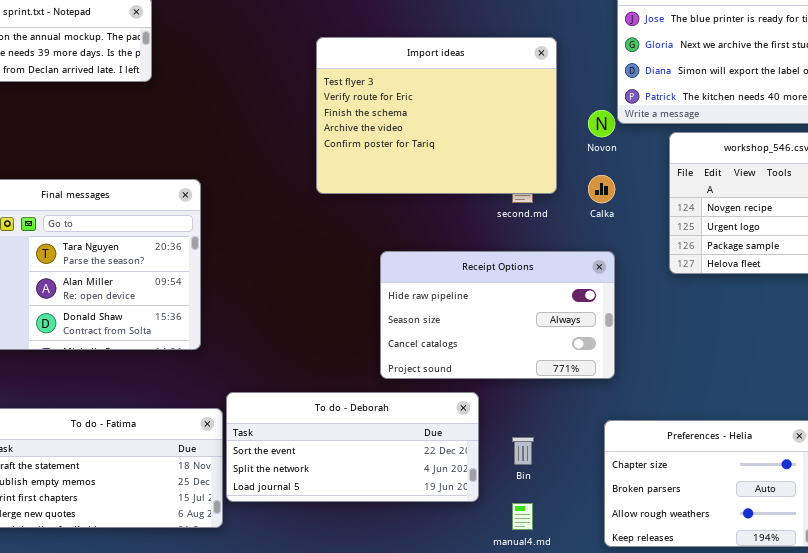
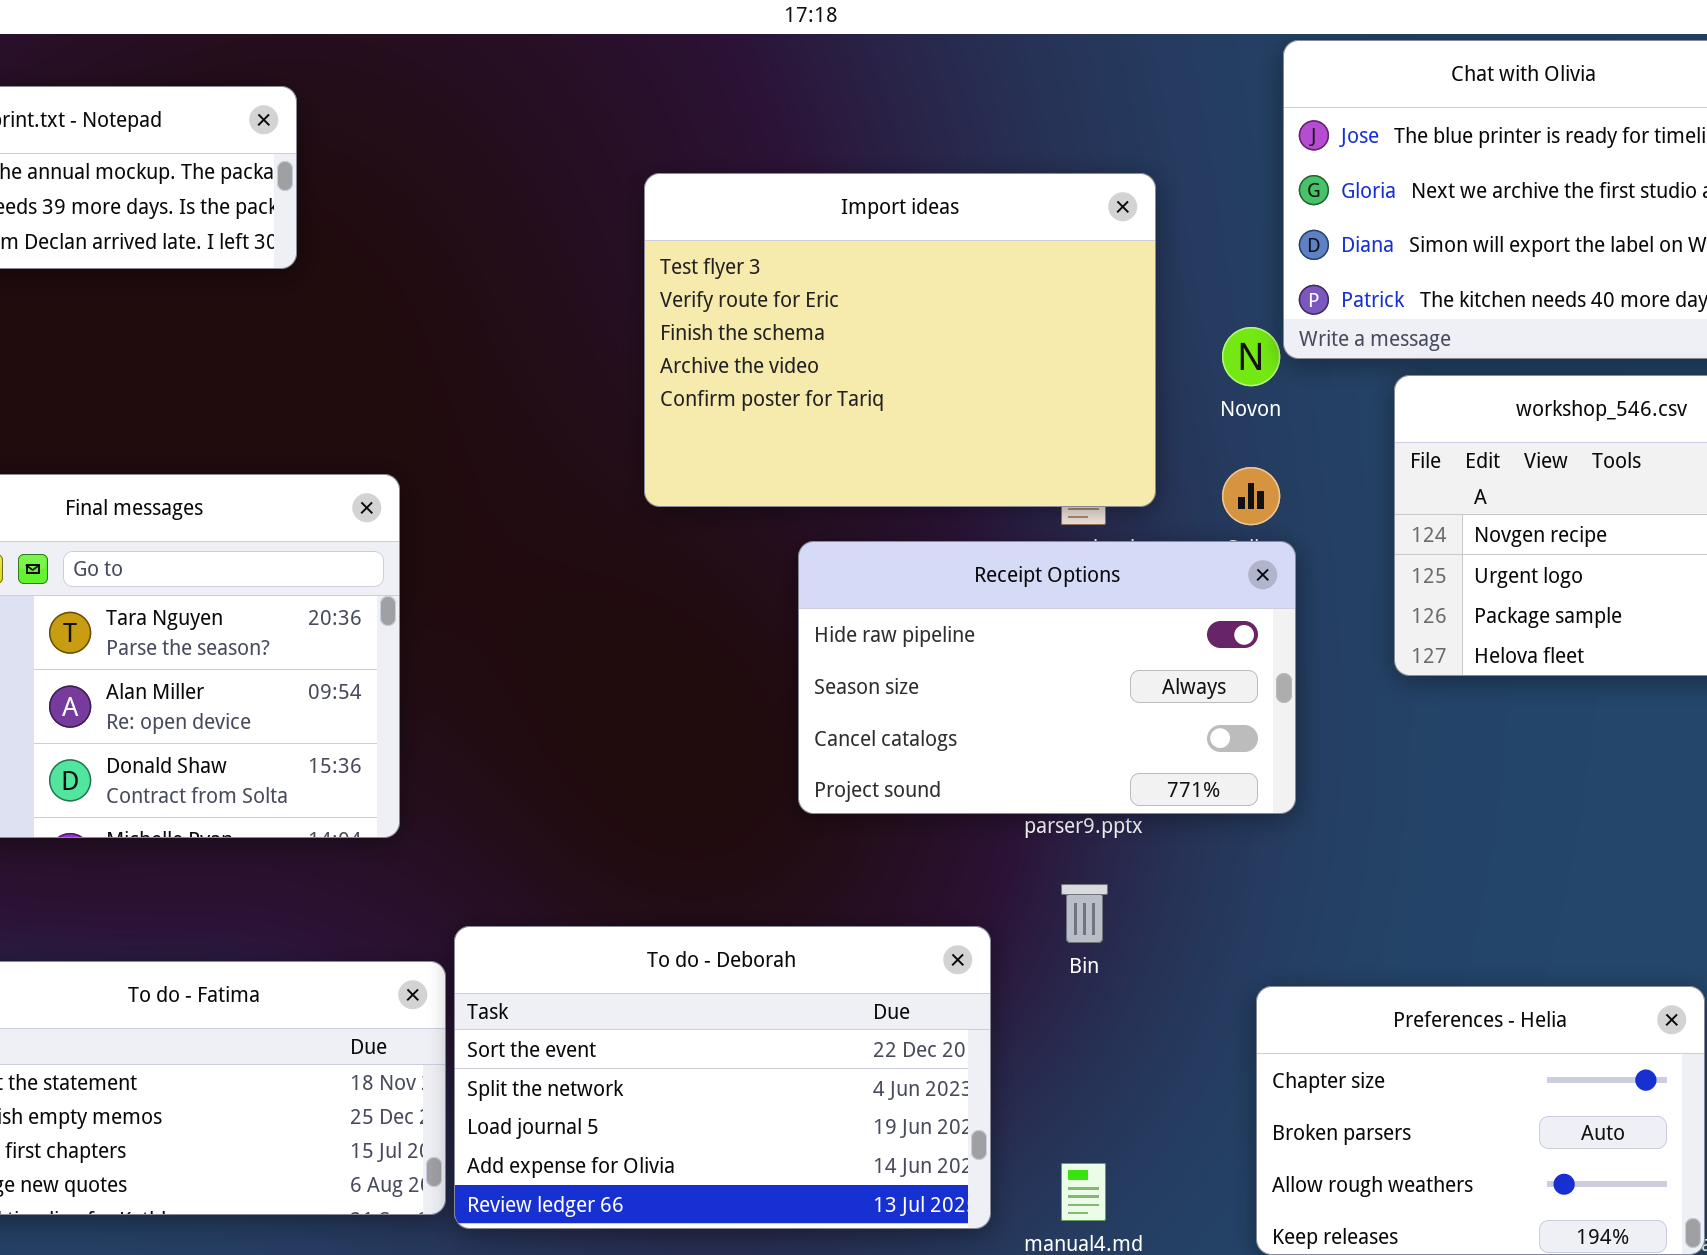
Receipt Options: [380,251,615,379] -> [798,541,1296,814], moved
To do - Deborah: [226,392,479,502] -> [454,926,991,1229], resized
Bin: [512,437,534,465] -> [1061,884,1108,943], moved

